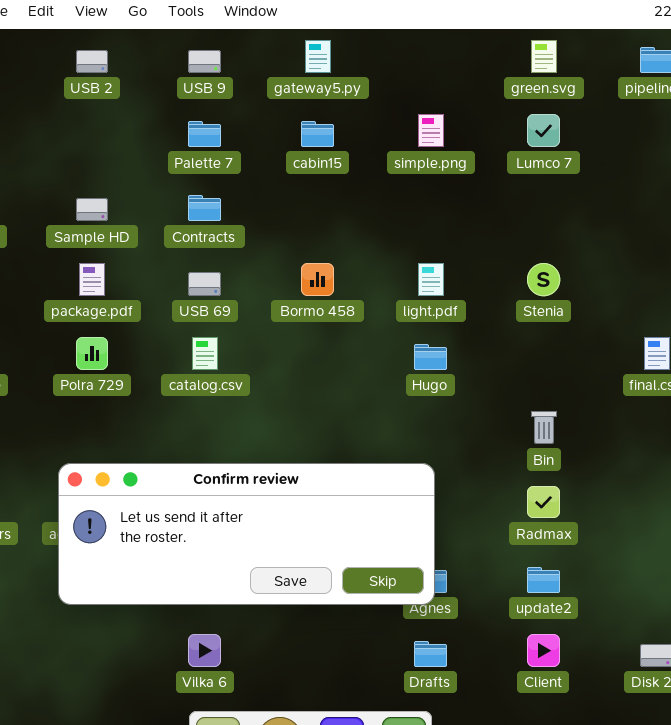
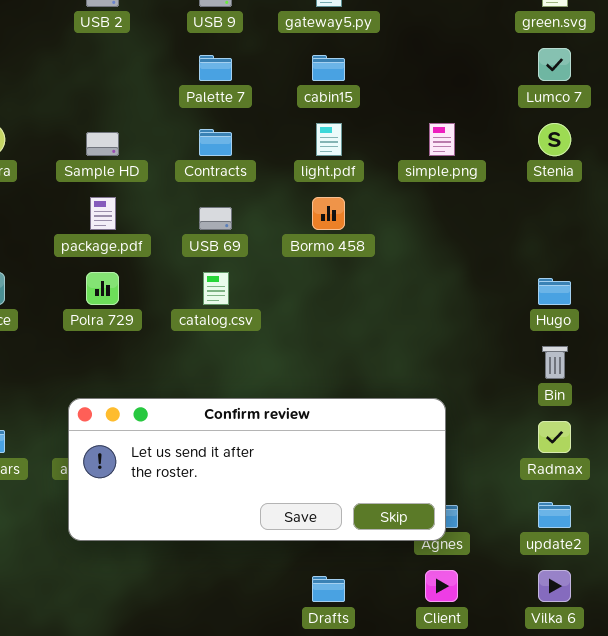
simple.png: [418,114,444,147] -> [429,123,455,156], moved
light.pdf: [418,263,444,296] -> [316,123,342,156], moved
Stenia: [527,263,560,296] -> [538,123,571,156], moved
Hugo: [414,344,447,370] -> [538,278,571,305], moved
Vilka 6: [188,634,221,667] -> [538,570,571,602], moved
Client: [527,634,560,667] -> [425,570,458,602], moved
Drafts: [414,641,447,667] -> [312,576,345,602], moved

